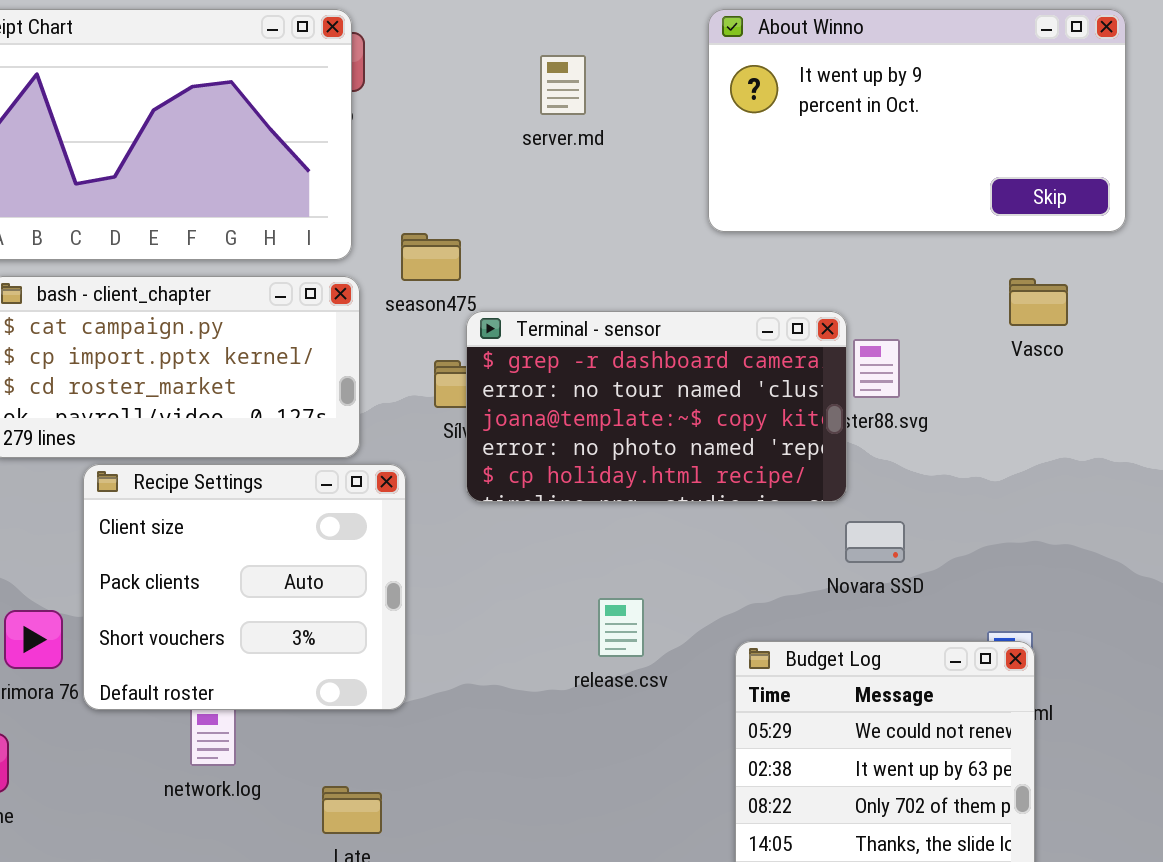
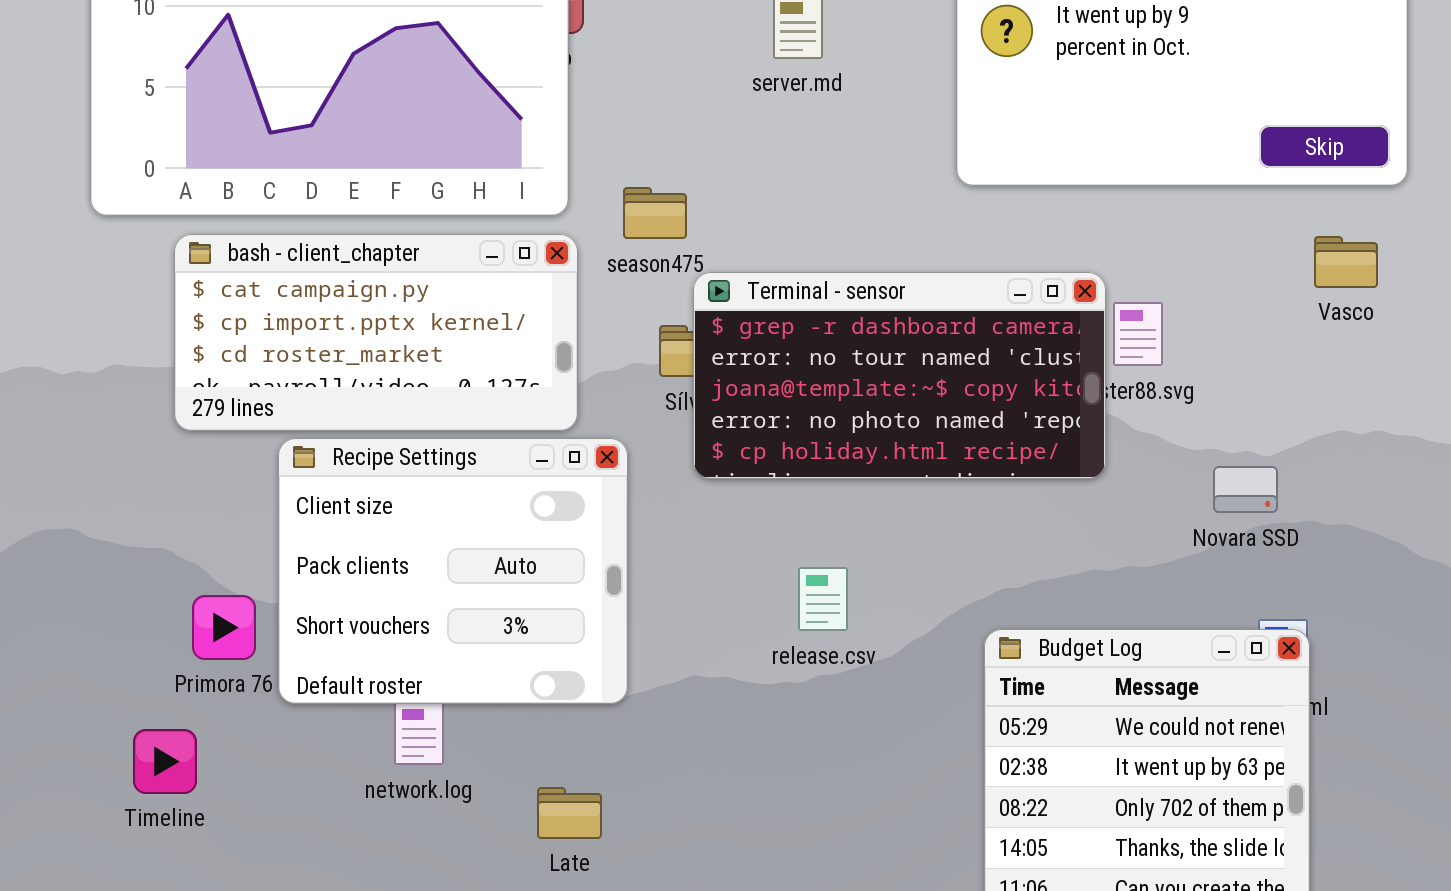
Vasco: [1009,278,1068,326] -> [1314,236,1378,288], moved
Novara SSD: [845,521,905,563] -> [1213,466,1278,513], moved
release.csv: [598,598,644,657] -> [798,567,848,631], moved

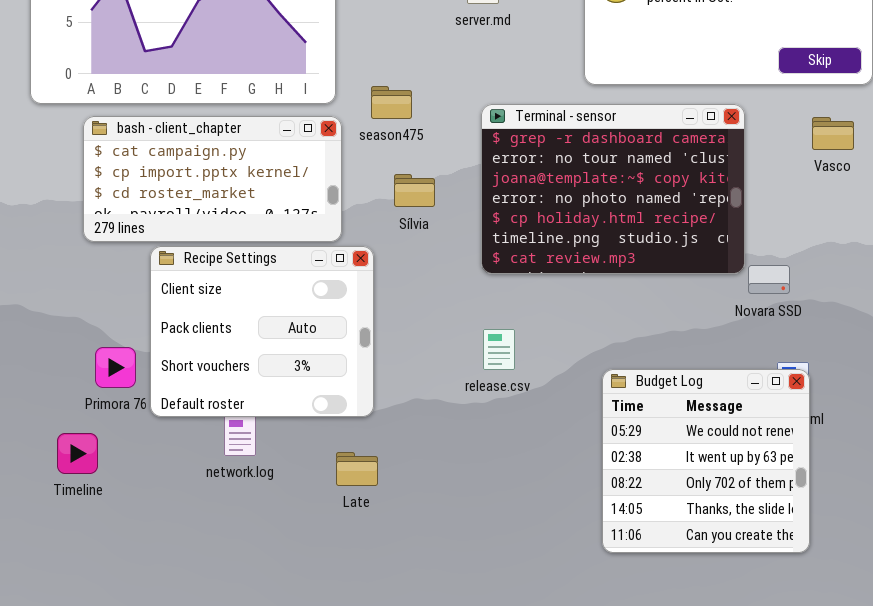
Terminal - sensor: [693,272,1106,479] -> [481,104,745,274], moved, resized
Late: [537,787,602,839] -> [336,452,378,486], moved

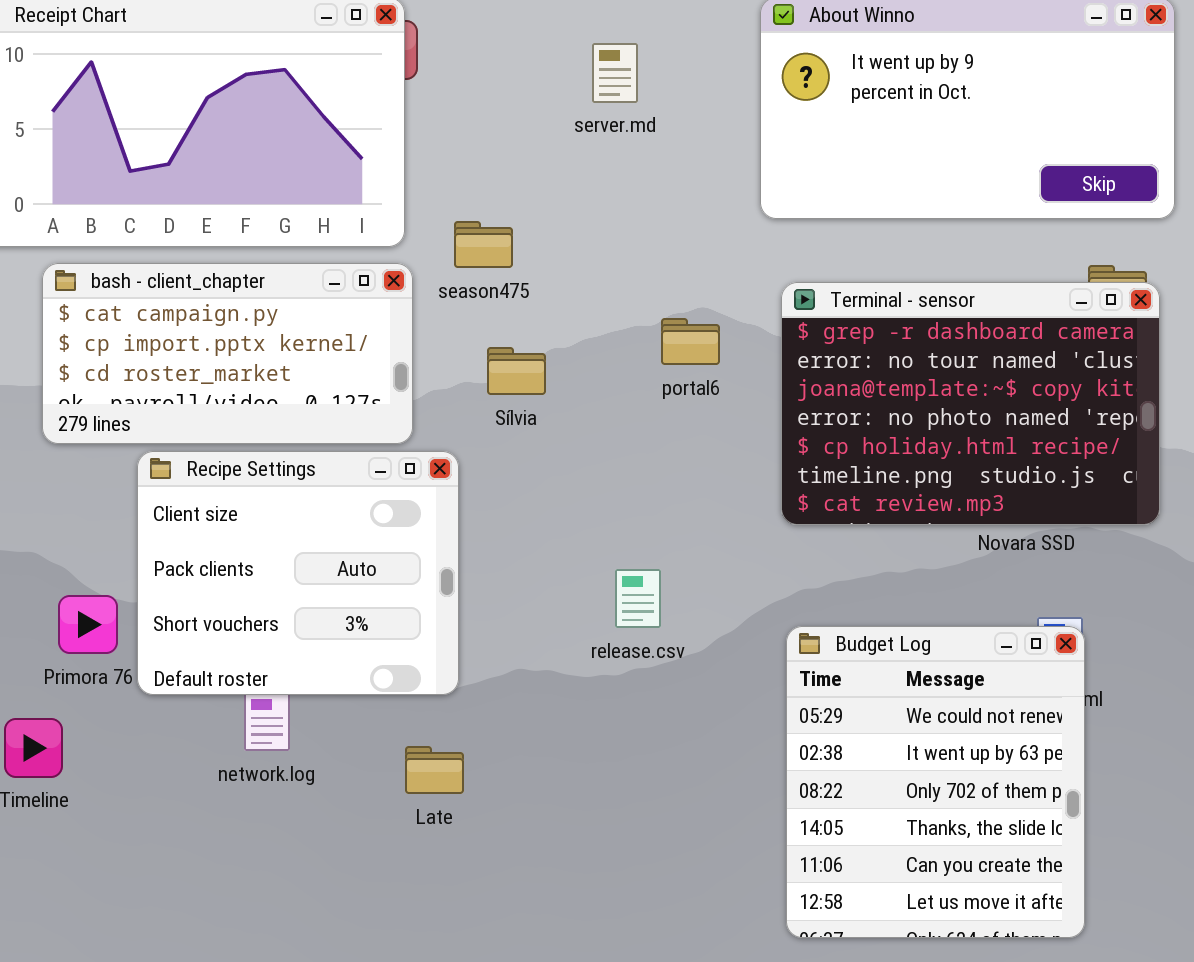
Terminal - sensor: [481,104,745,274] -> [781,282,1160,525], moved
Budget Log: [602,369,810,553] -> [786,626,1085,938], resized

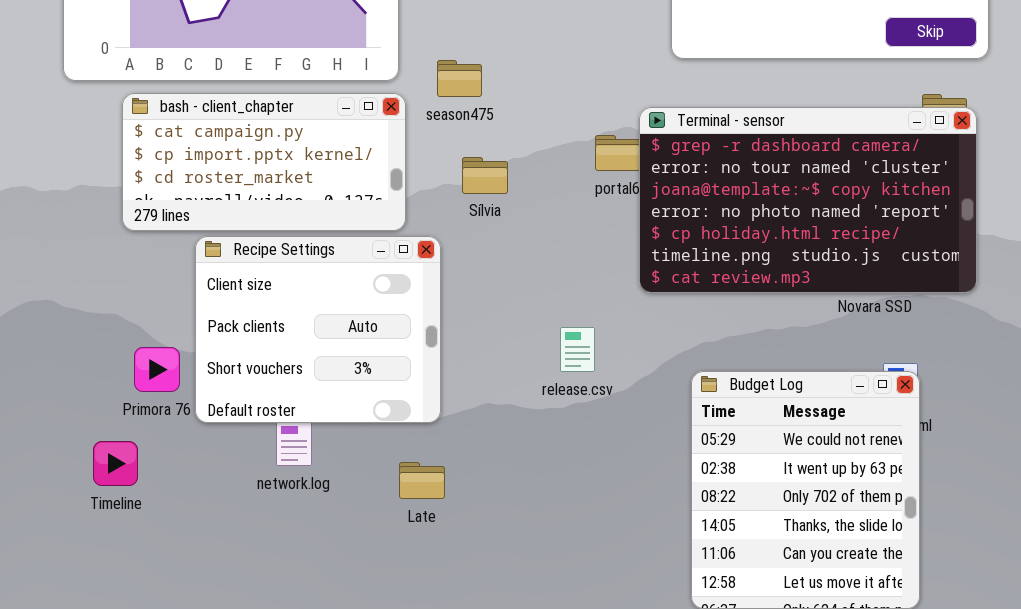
Terminal - sensor: [781,282,1160,525] -> [639,107,977,293], resized

